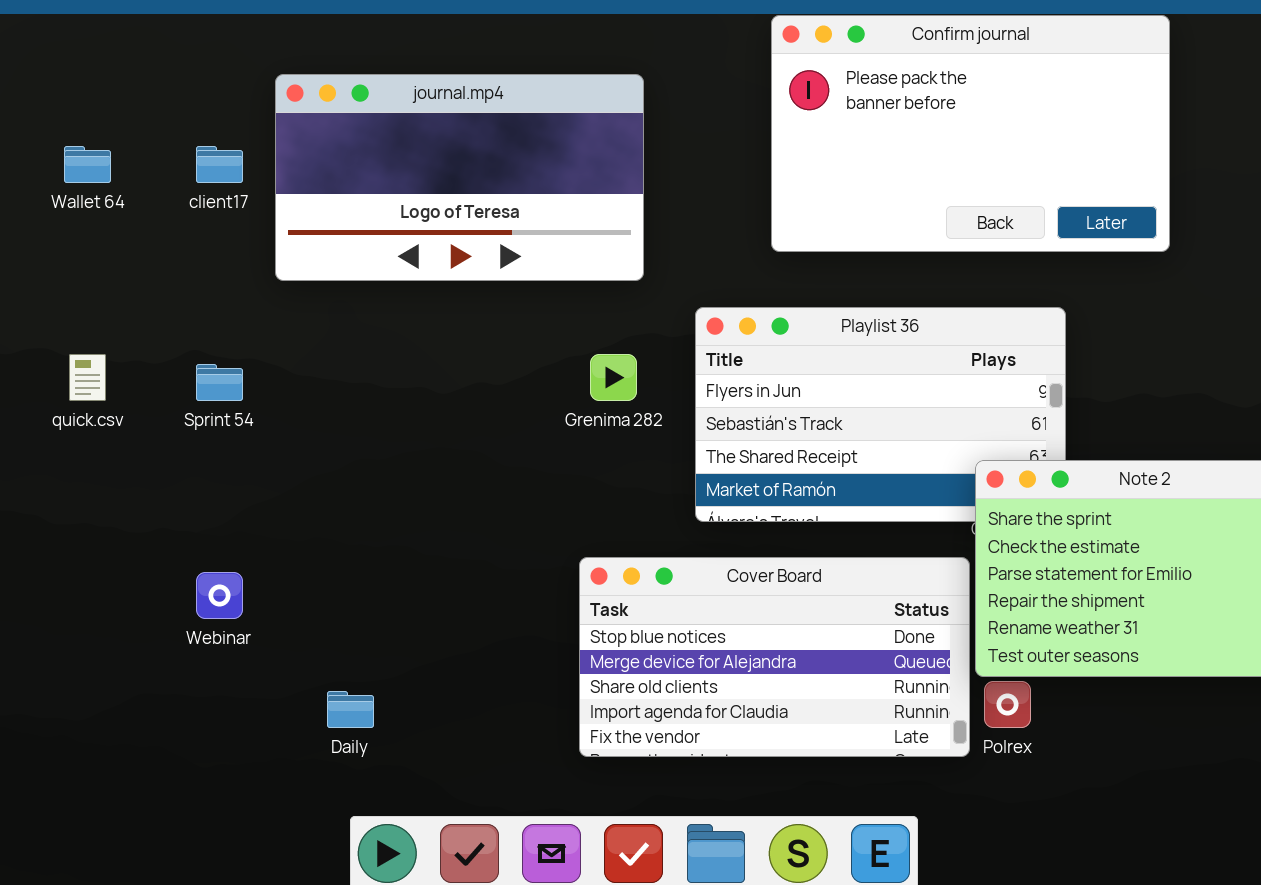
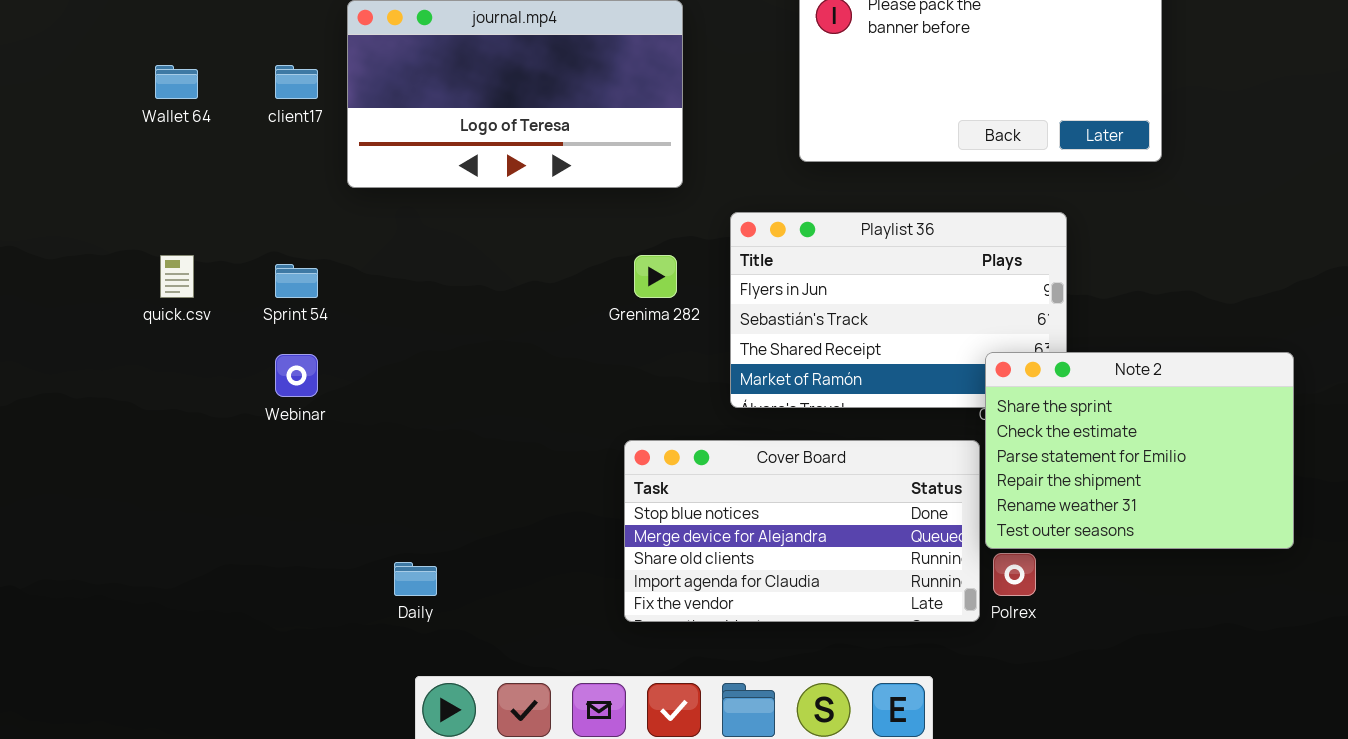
Webinar: [196,572,243,619] -> [275,354,318,397], moved

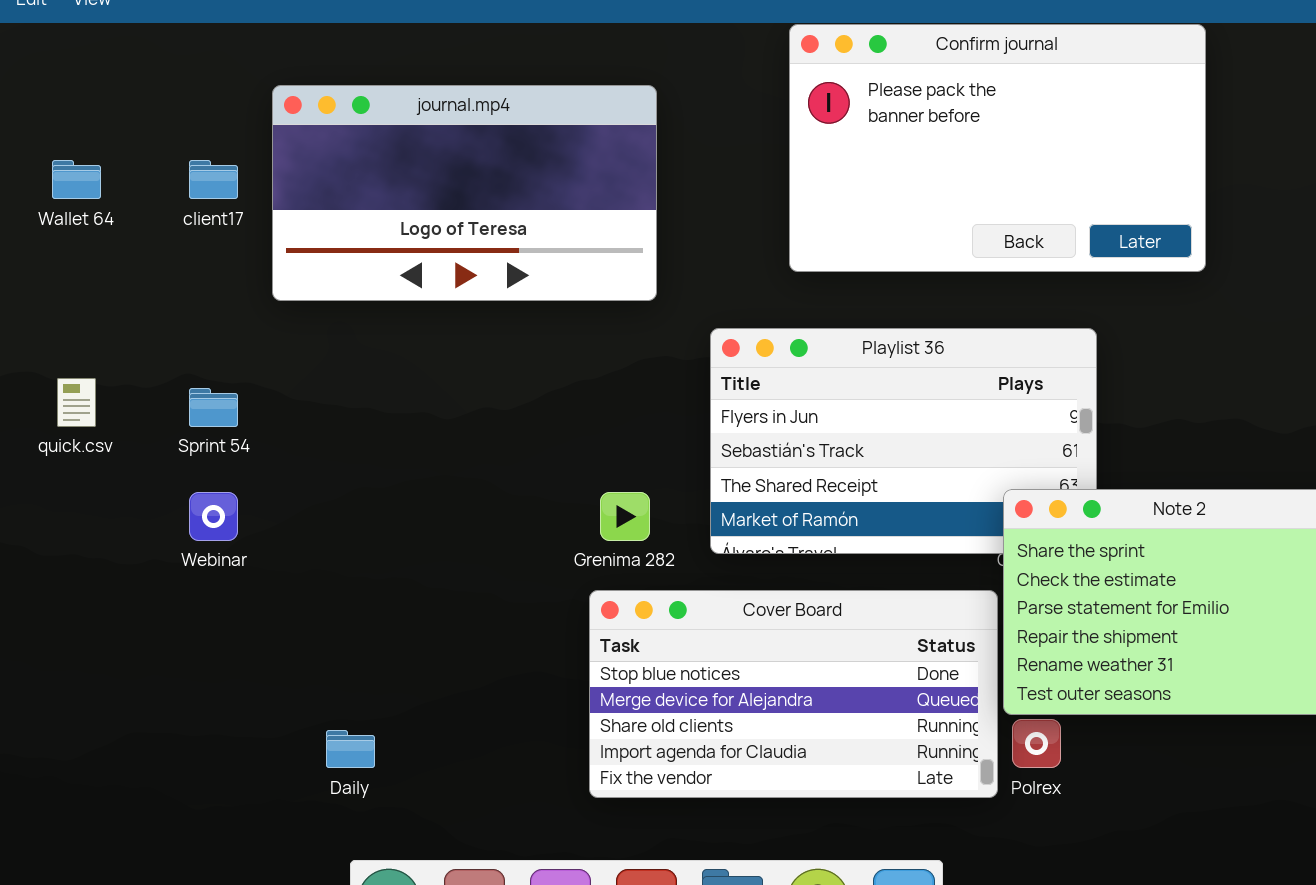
Grenima 282: [634,255,677,298] -> [600,492,650,541], moved

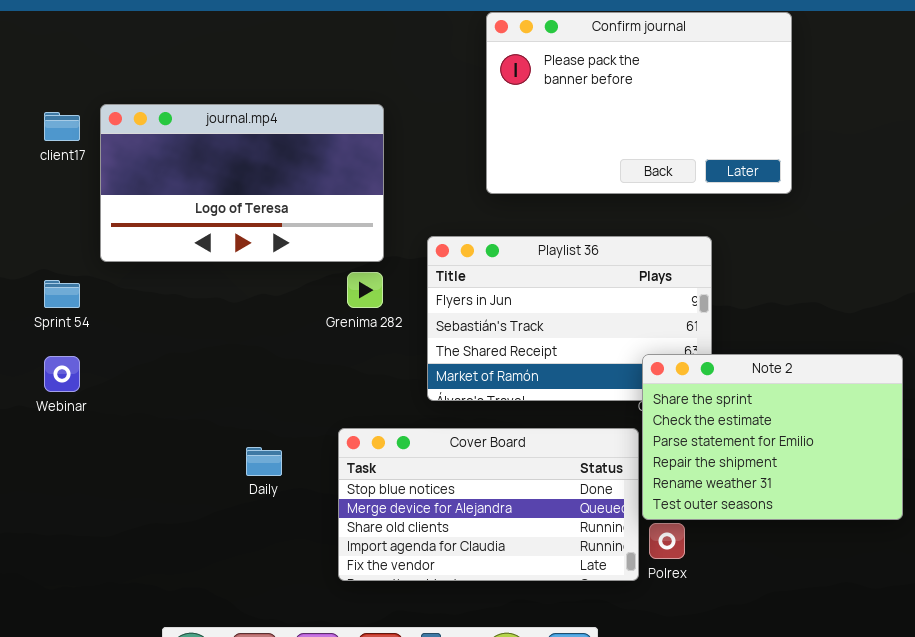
journal.mp4: [272,85,657,301] -> [100,104,384,262], moved
Grenima 282: [600,492,650,541] -> [347,272,383,308], moved
Daily: [326,730,375,768] -> [246,447,282,476], moved

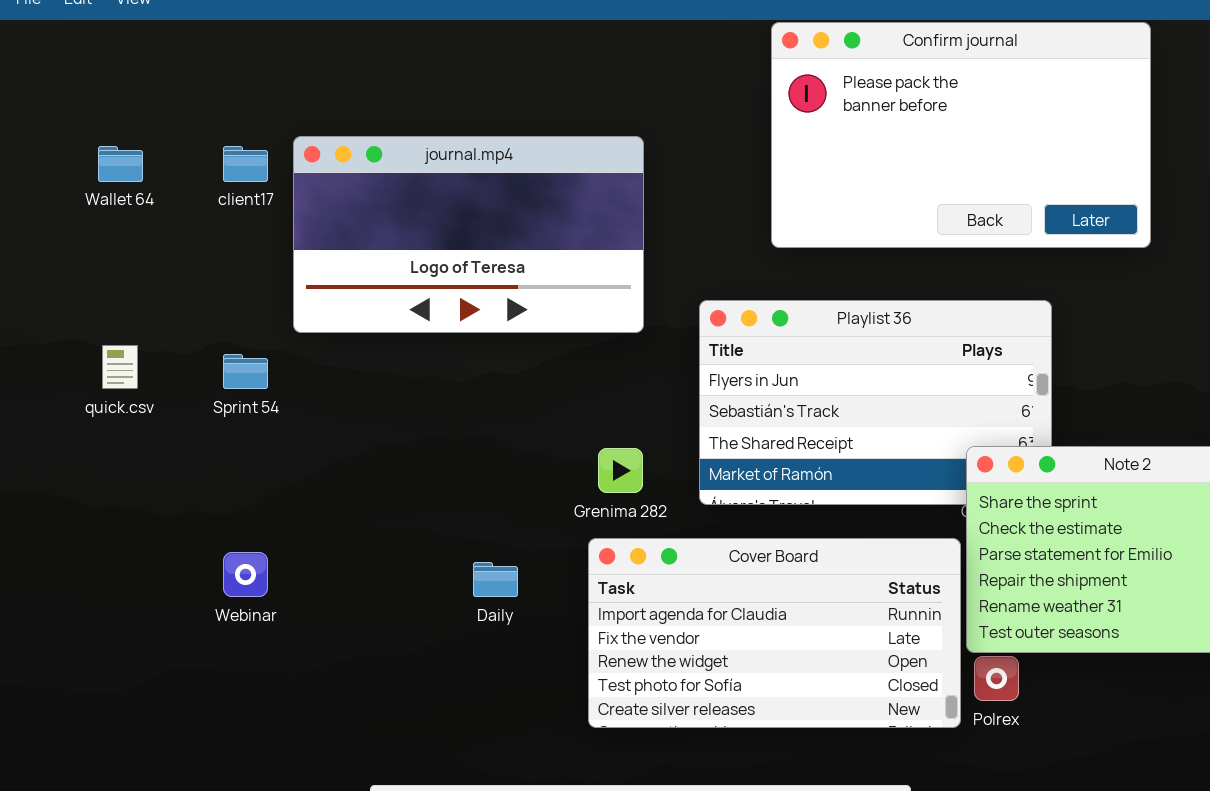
Grenima 282: [347,272,383,308] -> [598,448,643,493], moved
Webinar: [44,356,80,392] -> [223,552,268,597], moved
Cover Board: [338,428,639,581] -> [588,538,961,728], scrolled down 3 rows

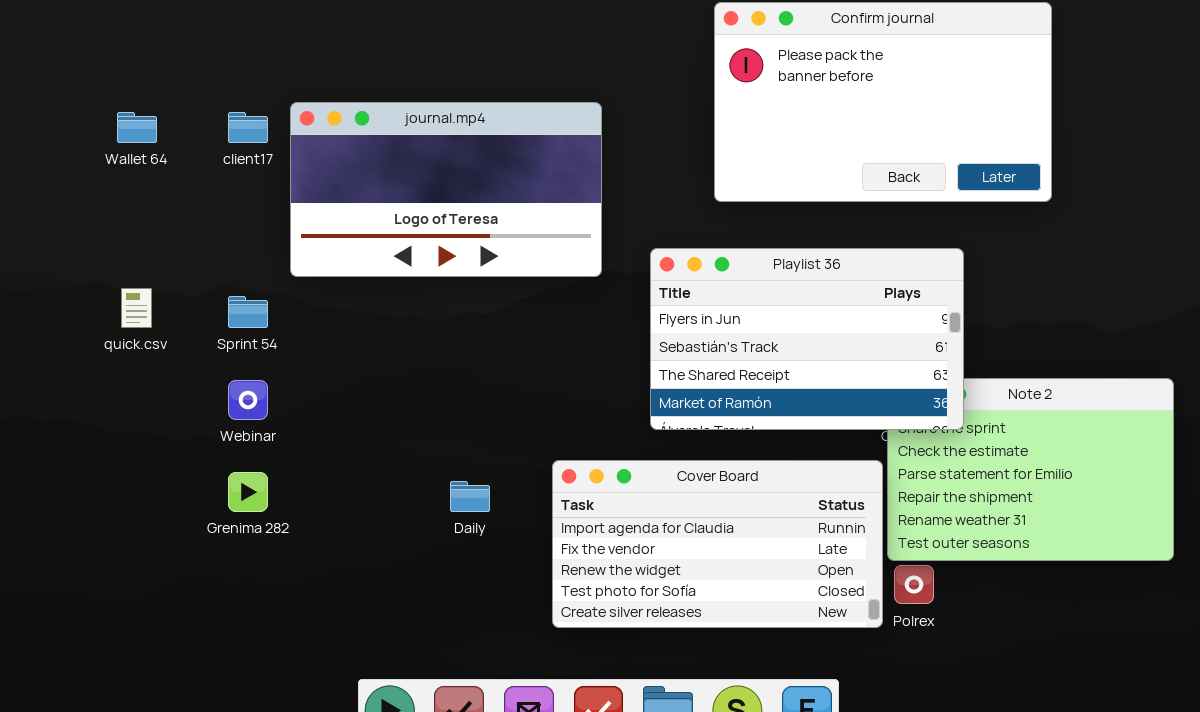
Playlist 36: [699,300,1052,505] -> [650,248,964,430], raised
Grenima 282: [598,448,643,493] -> [228,472,268,512], moved
Webinar: [223,552,268,597] -> [228,380,268,420], moved

